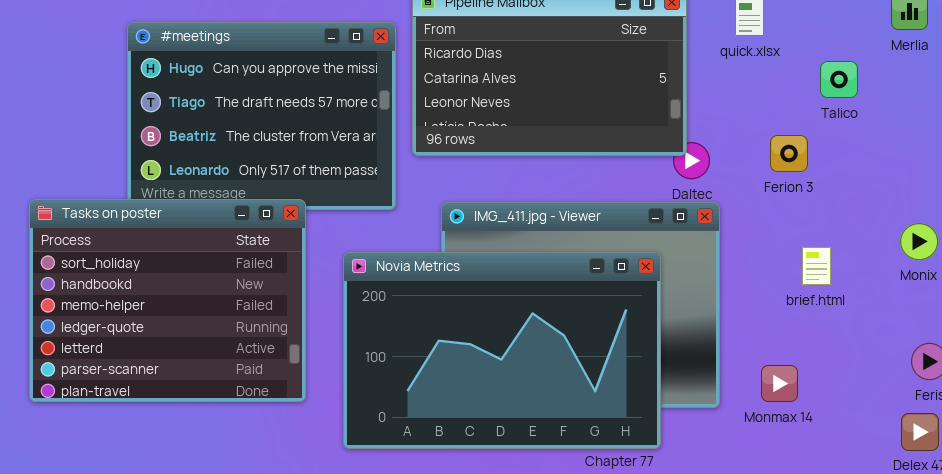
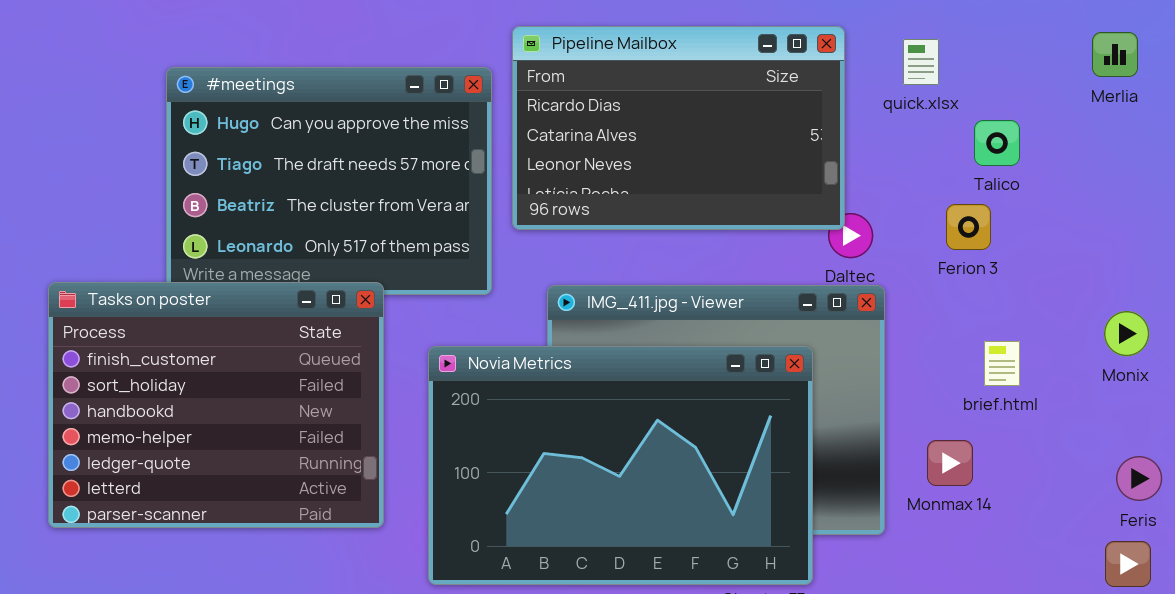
Talico: [820,61,858,98] -> [974,120,1020,166], moved
Tasks on poster: [29,199,306,402] -> [48,282,384,528], scrolled up 1 row
Monmax 14: [761,365,798,402] -> [927,440,973,486], moved

